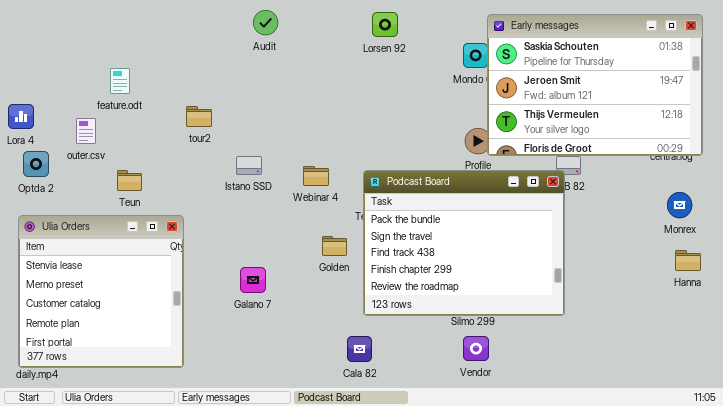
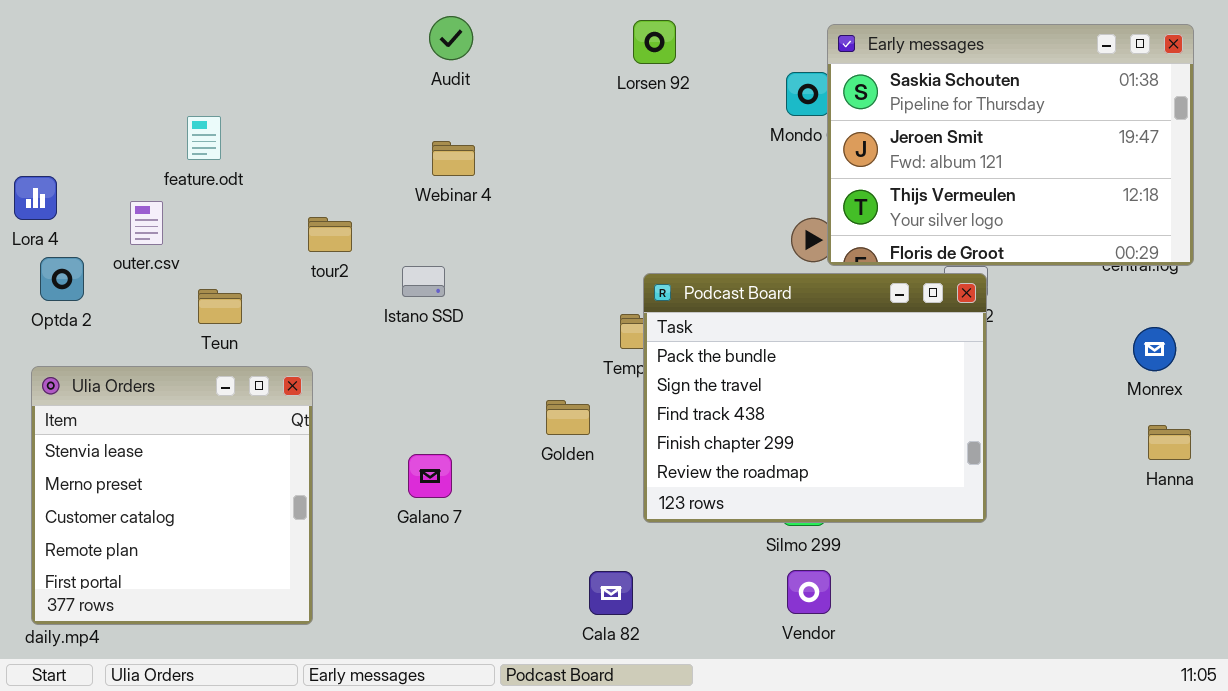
tour2: [186,106,212,127] -> [308,217,352,252], moved
Webinar 4: [303,166,329,186] -> [432,141,475,176], moved
Podcast Board: [363,170,565,316] -> [643,273,987,523], moved

